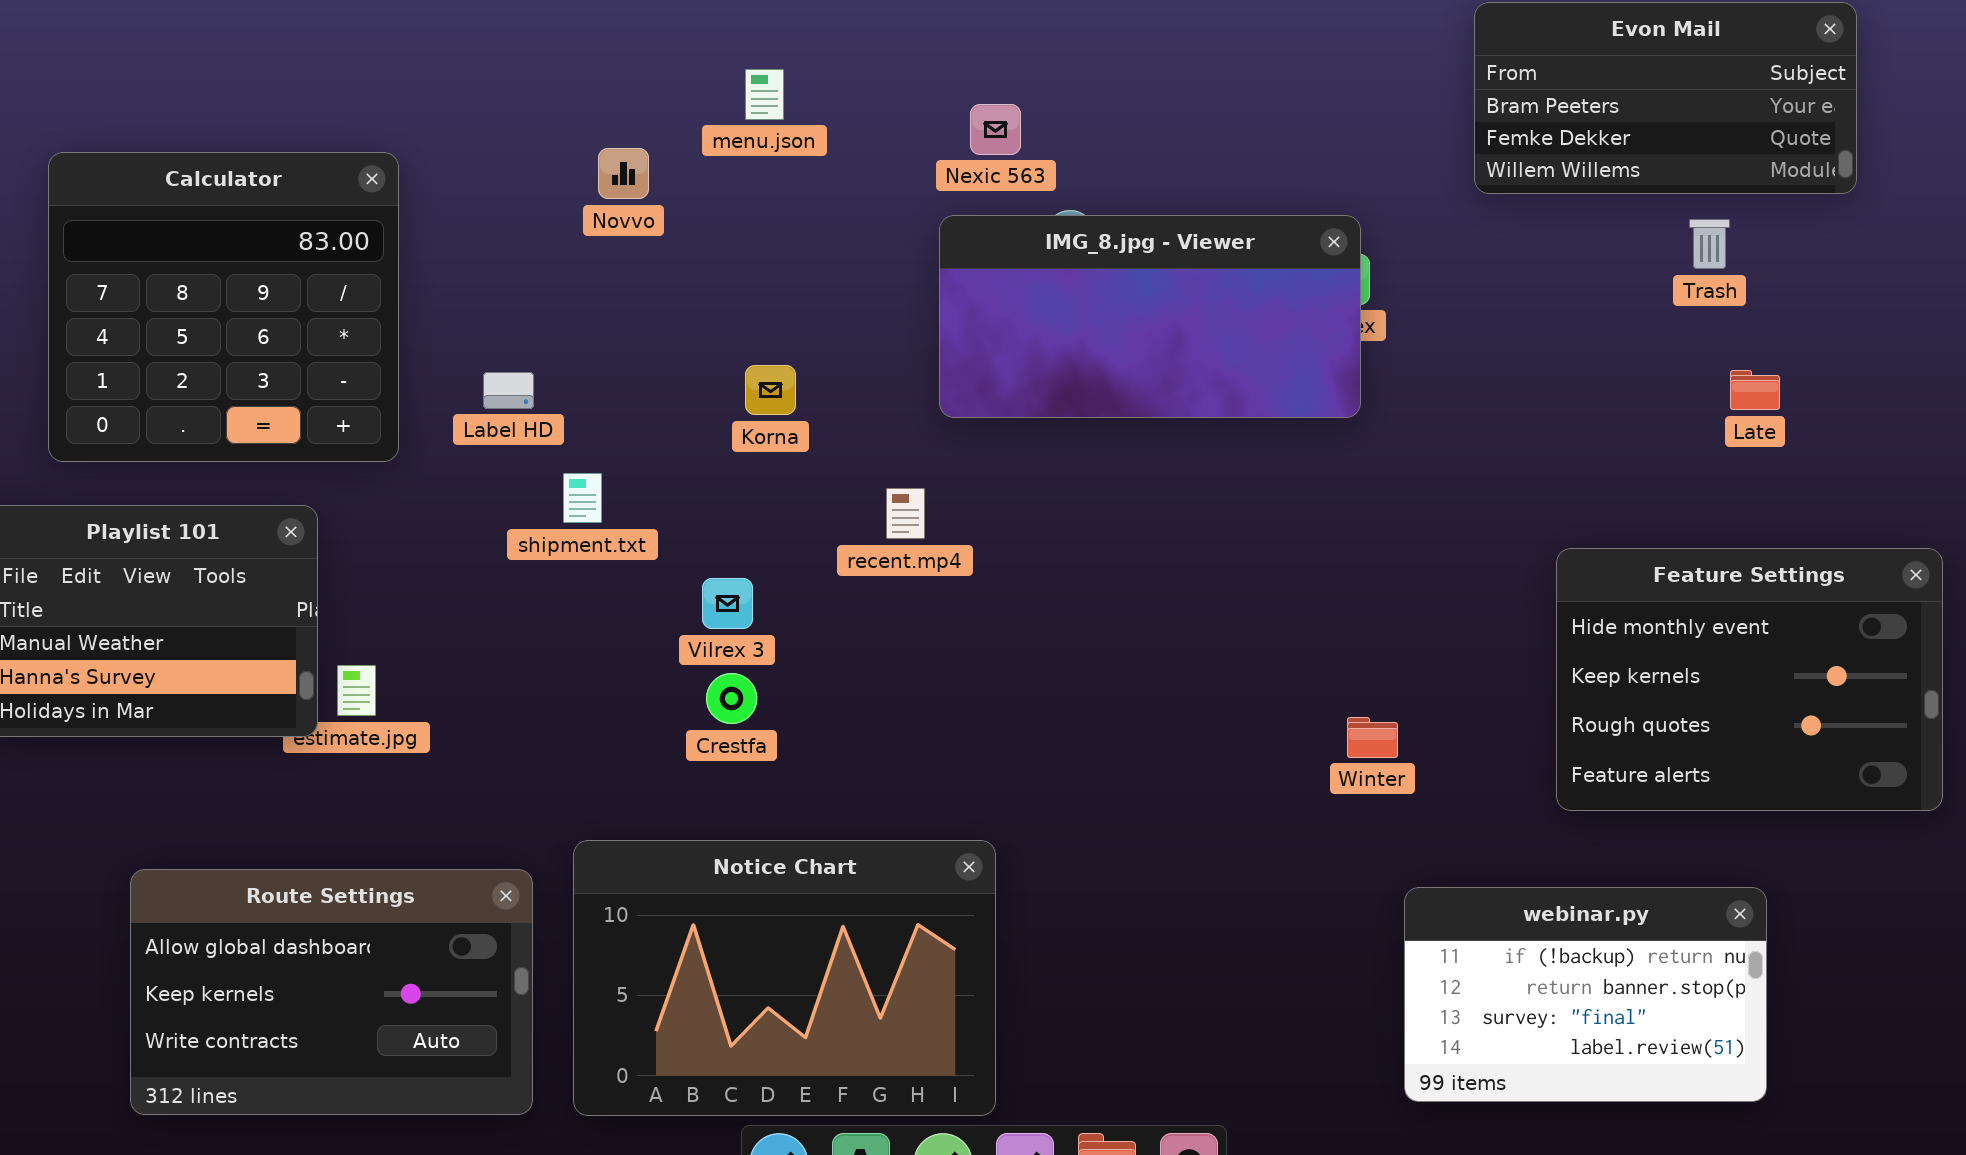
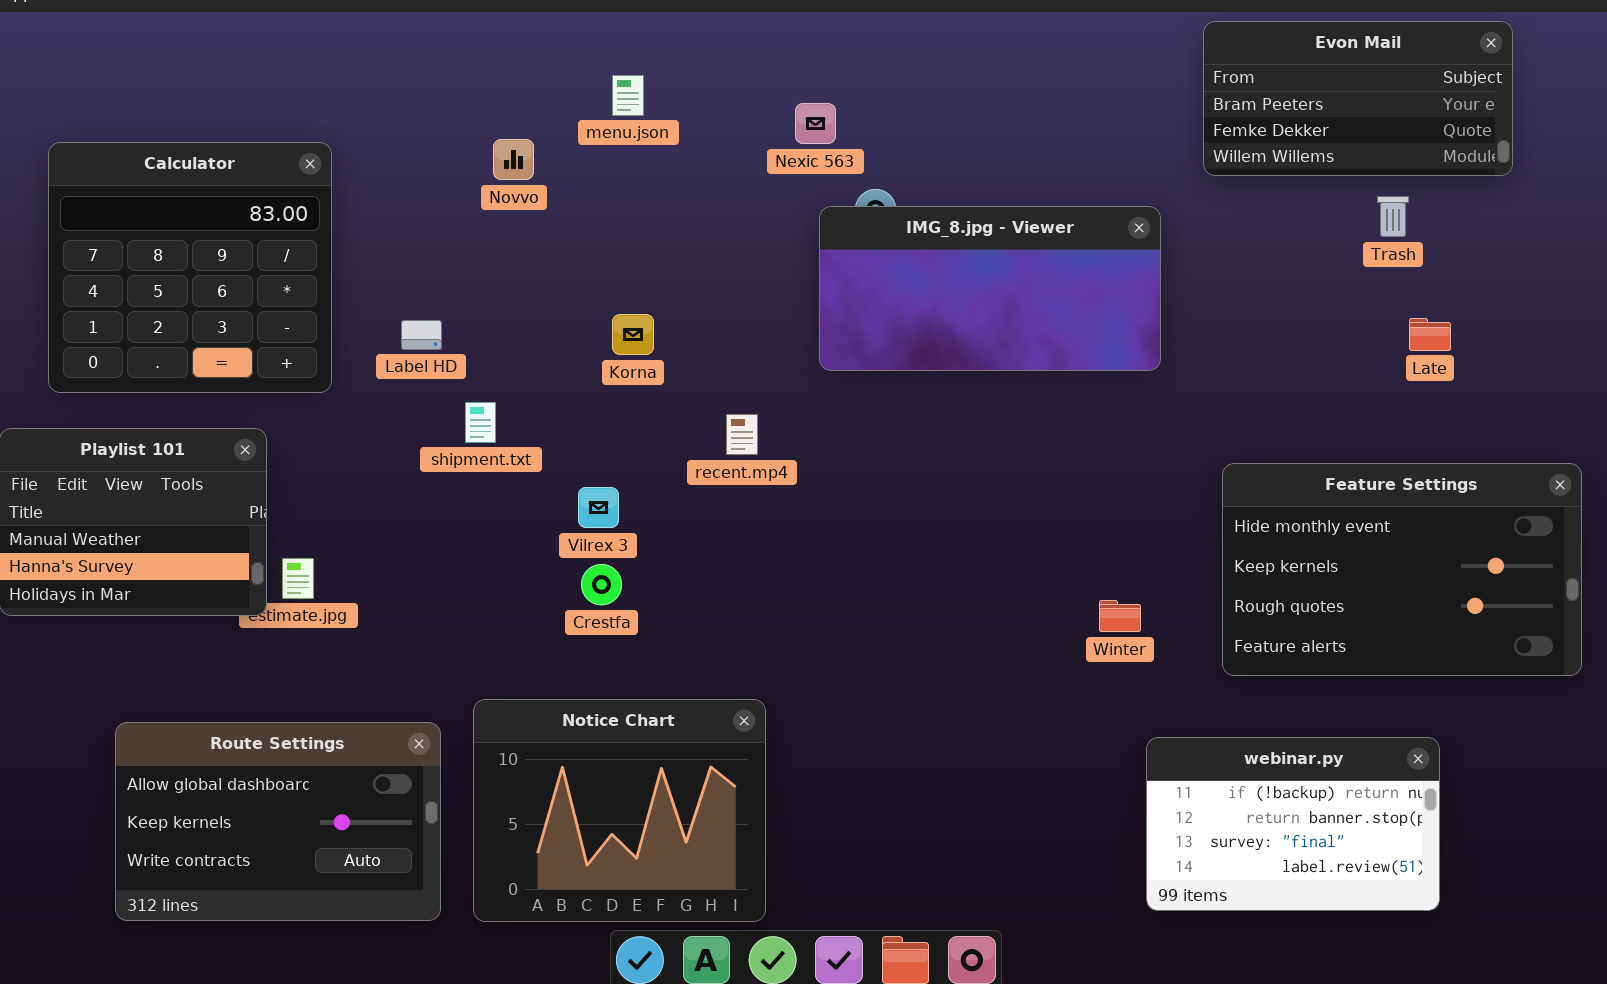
IMG_8.jpg - Viewer: [939,215,1361,418] -> [819,206,1161,371], moved
Feature Settings: [1556,548,1943,811] -> [1222,463,1582,676], resized
Notice Chart: [573,840,996,1116] -> [473,699,766,922], resized

